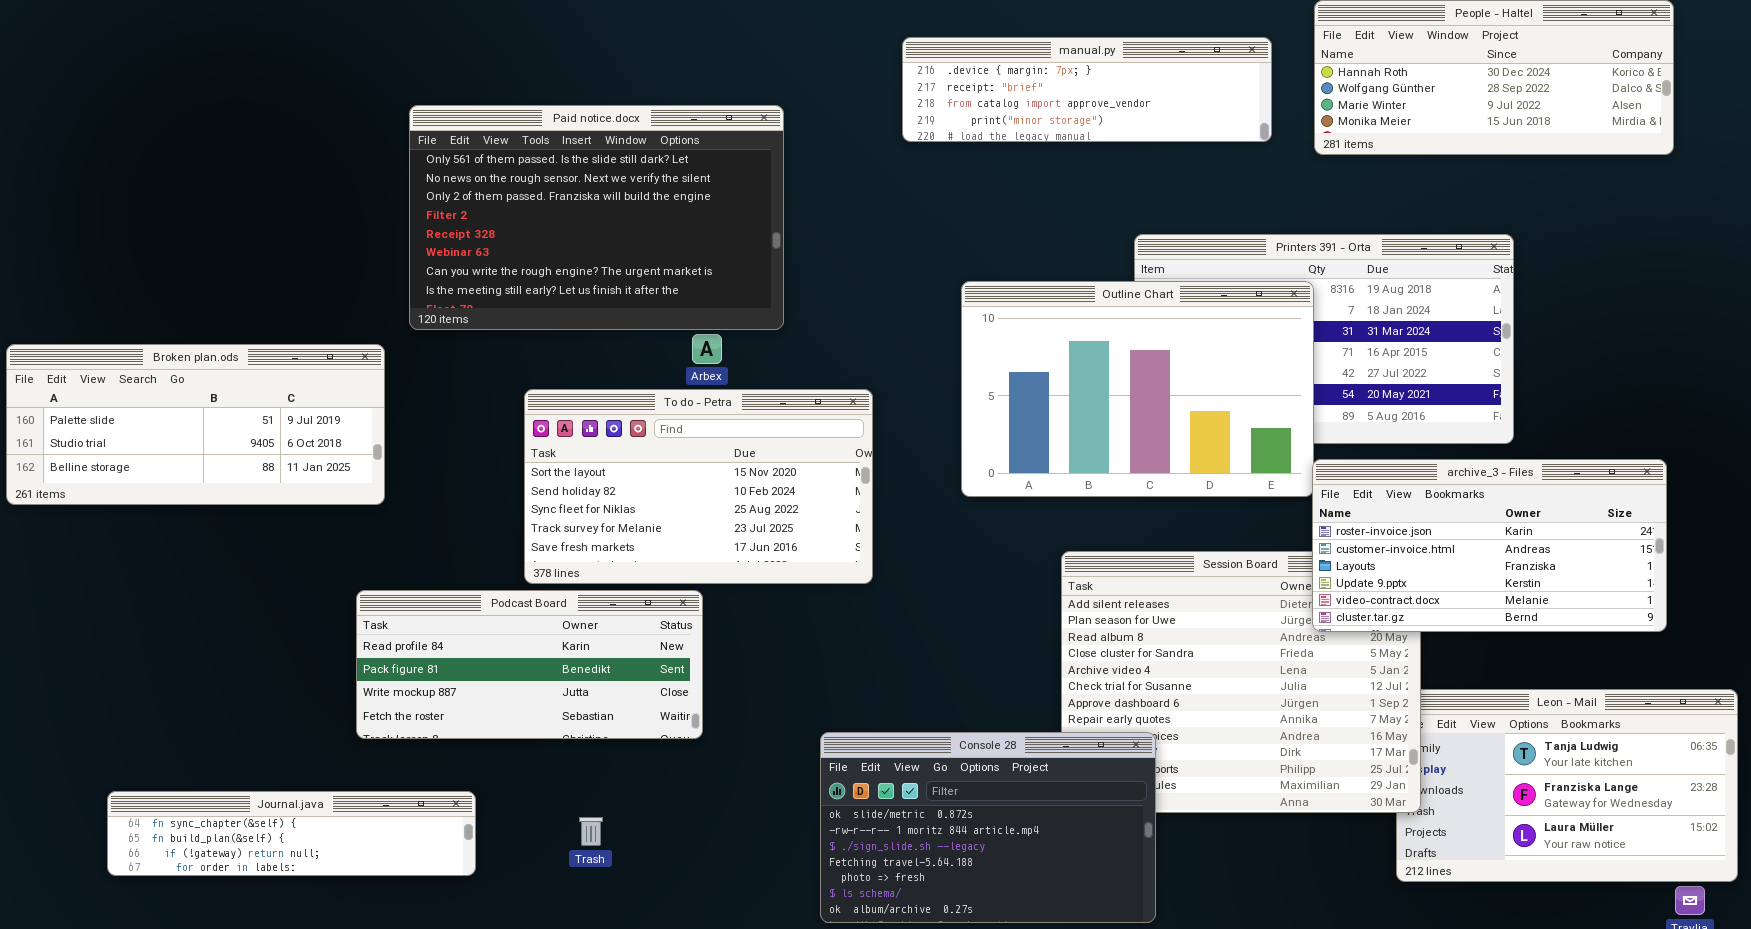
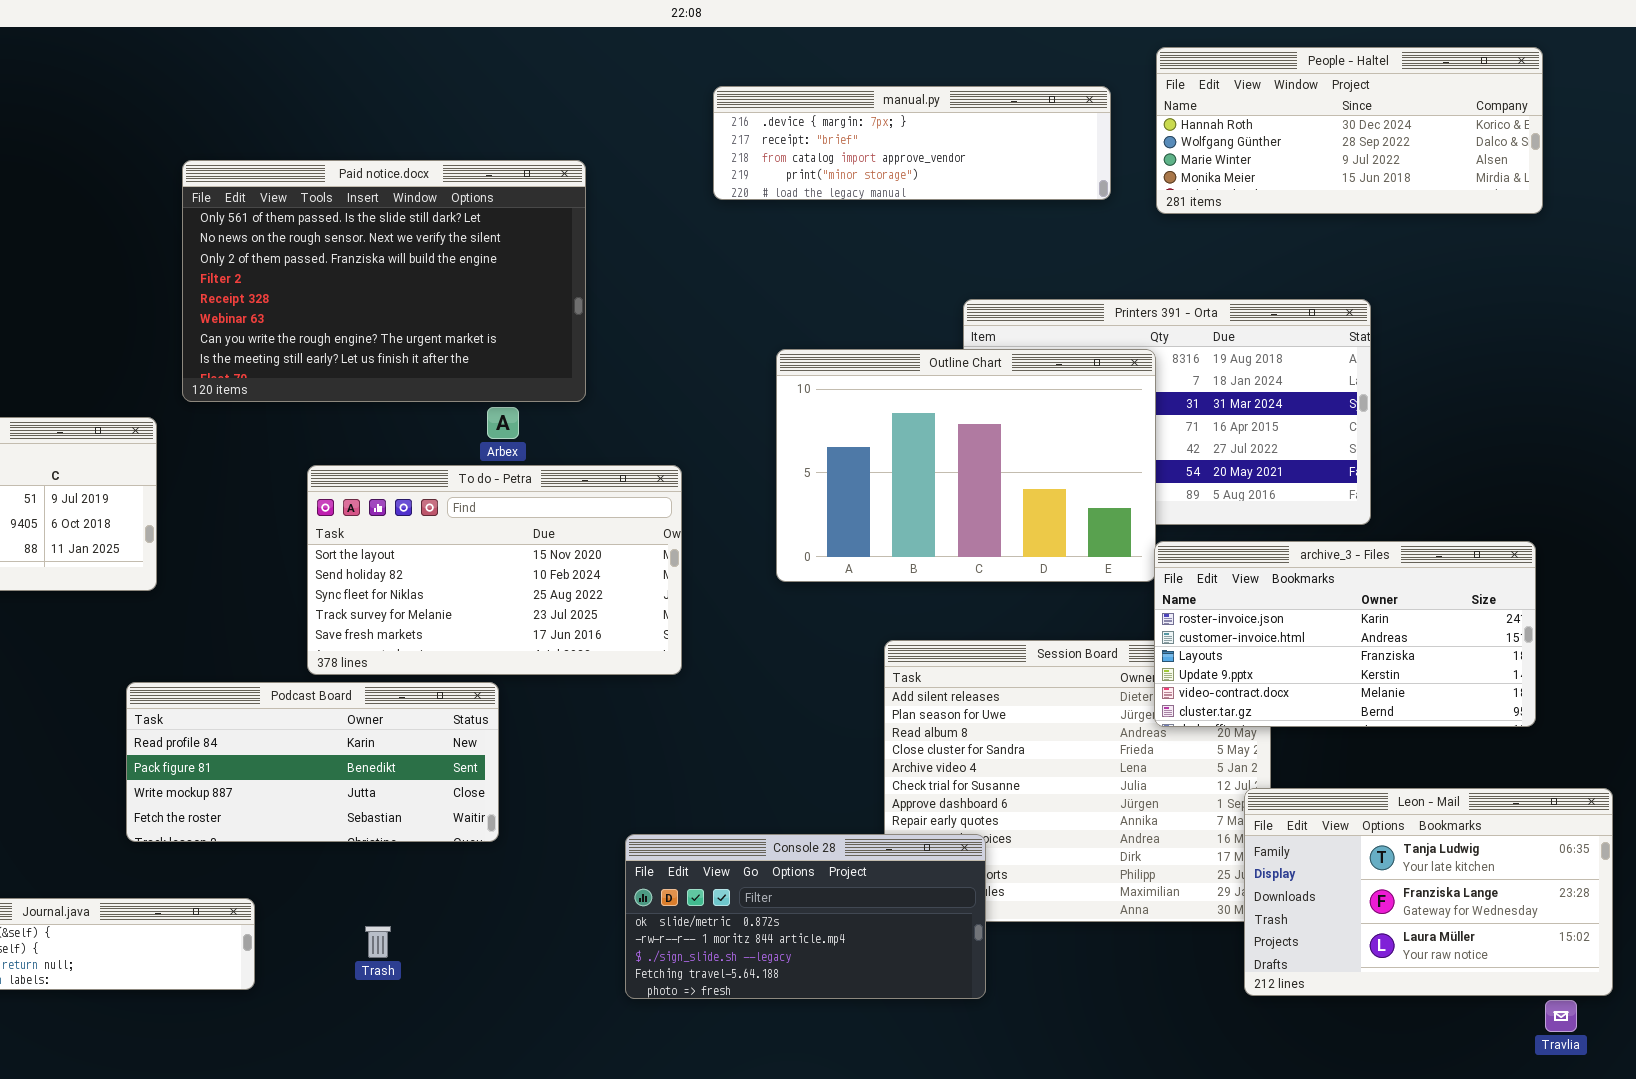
Leon - Mail: [1396,689,1738,882] -> [1244,788,1613,996], raised
Console 28: [820,732,1156,923] -> [625,834,986,999], resized

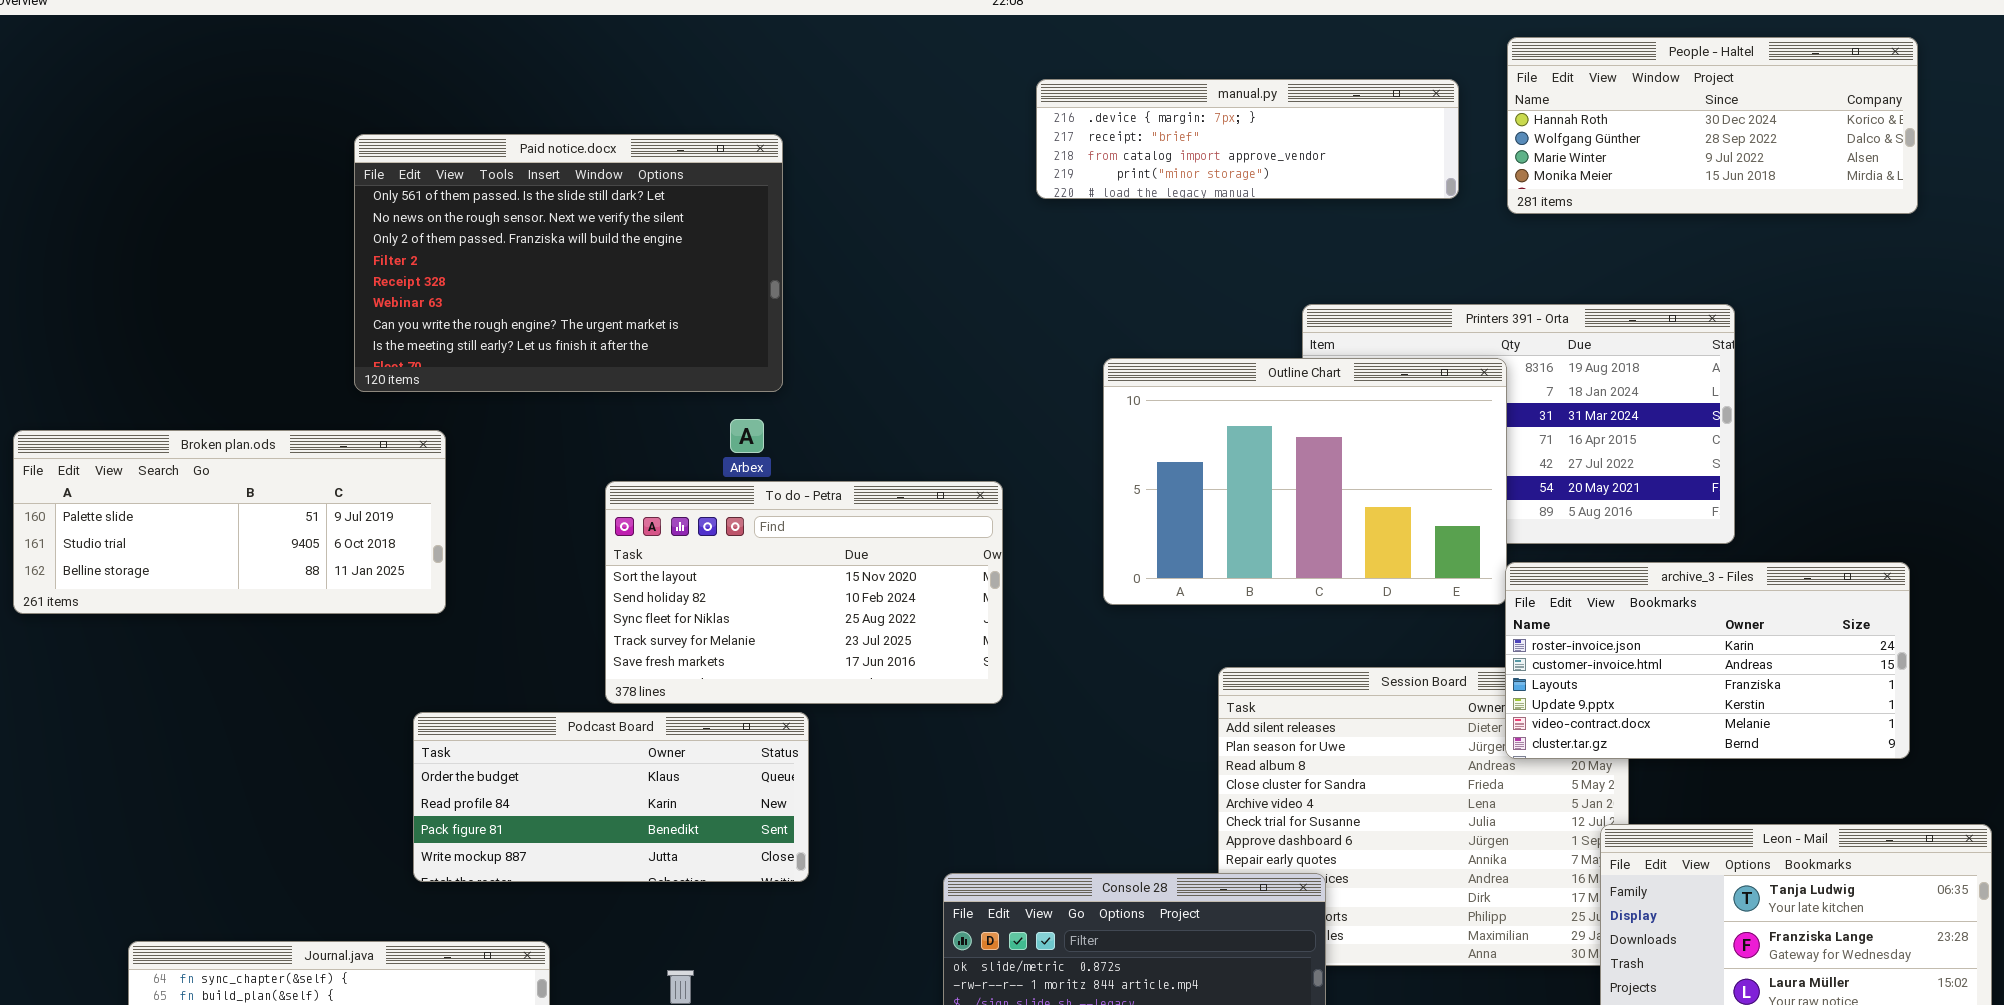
Paid notice.docx: [182,160,586,402] -> [354,134,783,392], moved
Arbex: [487,407,519,439] -> [730,419,764,453], moved
Podcast Board: [126,682,499,842] -> [413,712,809,882], scrolled up 1 row

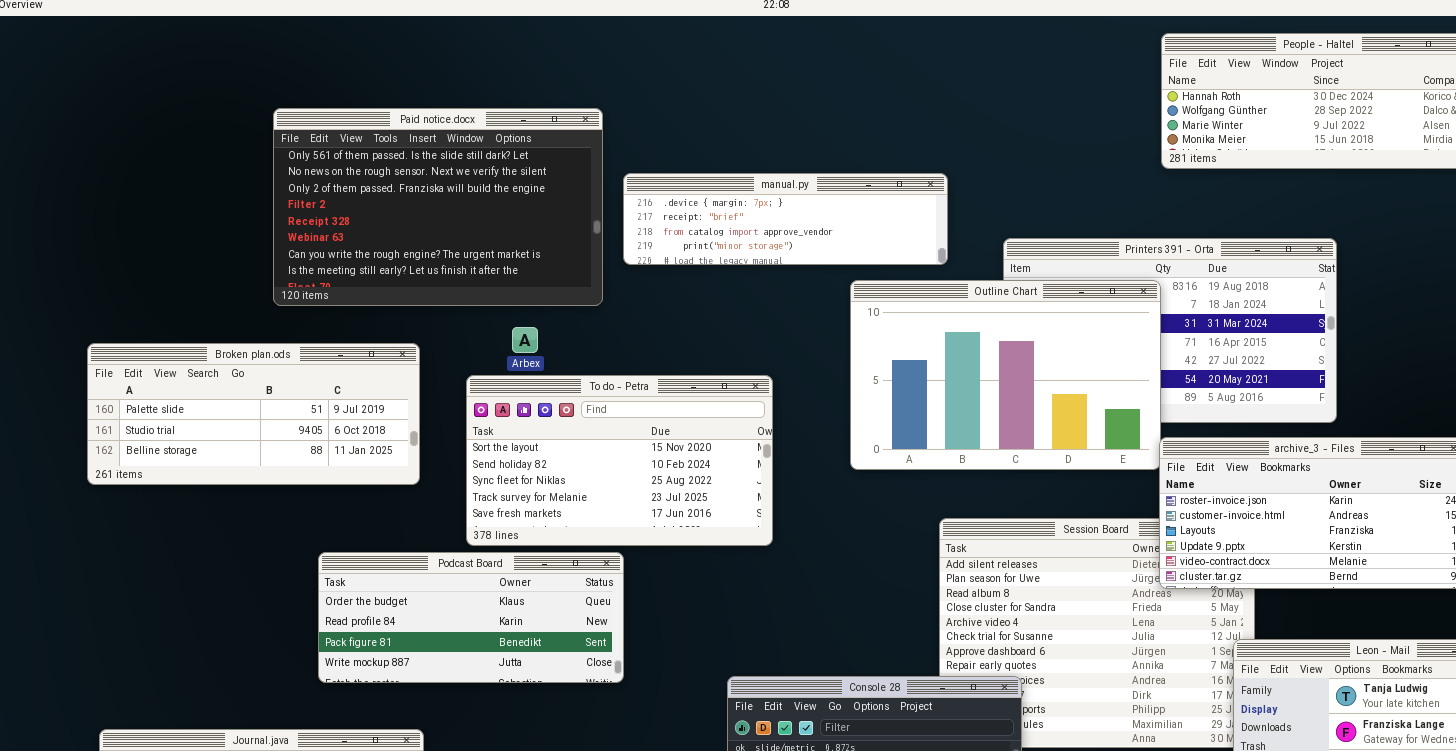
manual.py: [1036,79,1459,199] -> [623,173,948,265], moved
Arbex: [730,419,764,453] -> [512,327,538,353], moved
Broken plan.ods: [13,430,446,614] -> [87,343,420,485], moved

